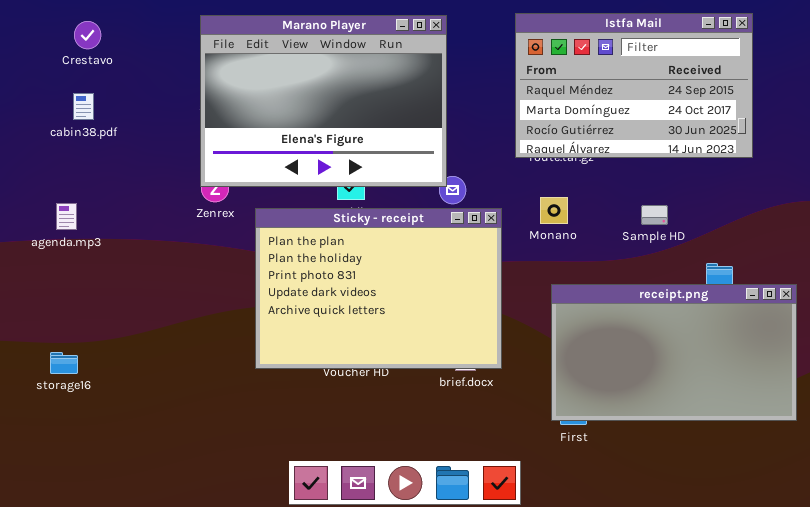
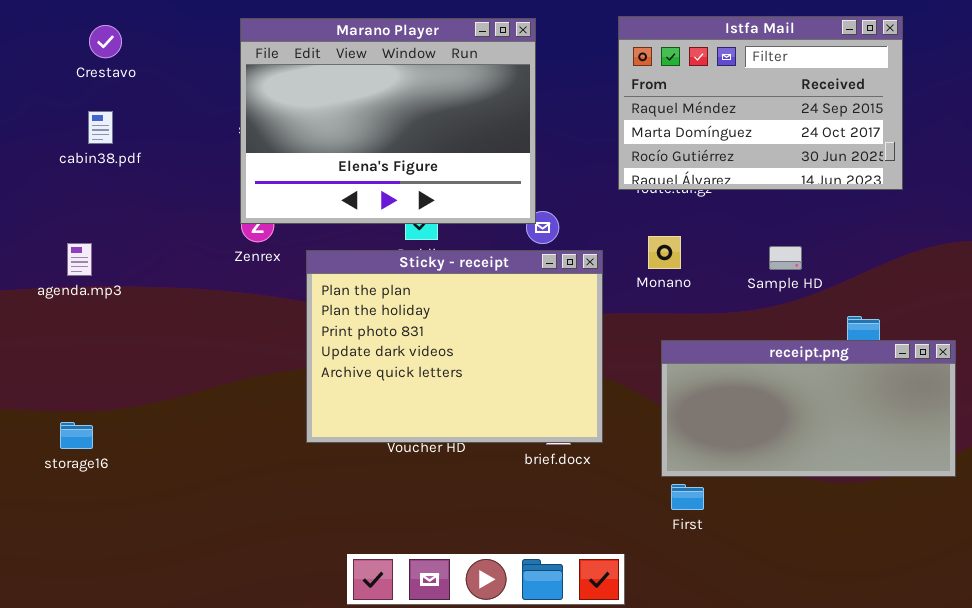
receipt.png: [551,284,797,421] -> [661,340,956,477], resized

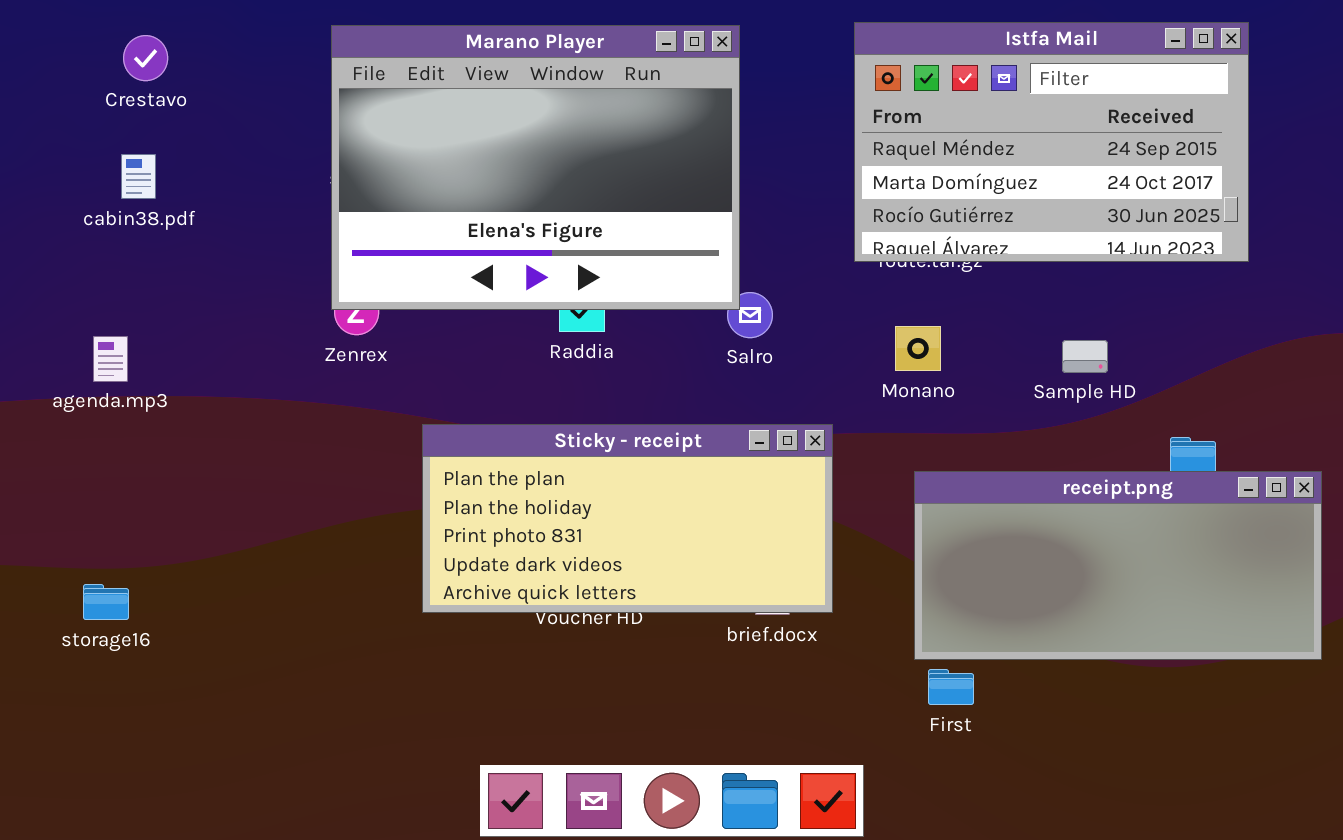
Sticky - receipt: [306,250,603,443] -> [422,424,833,613], resized

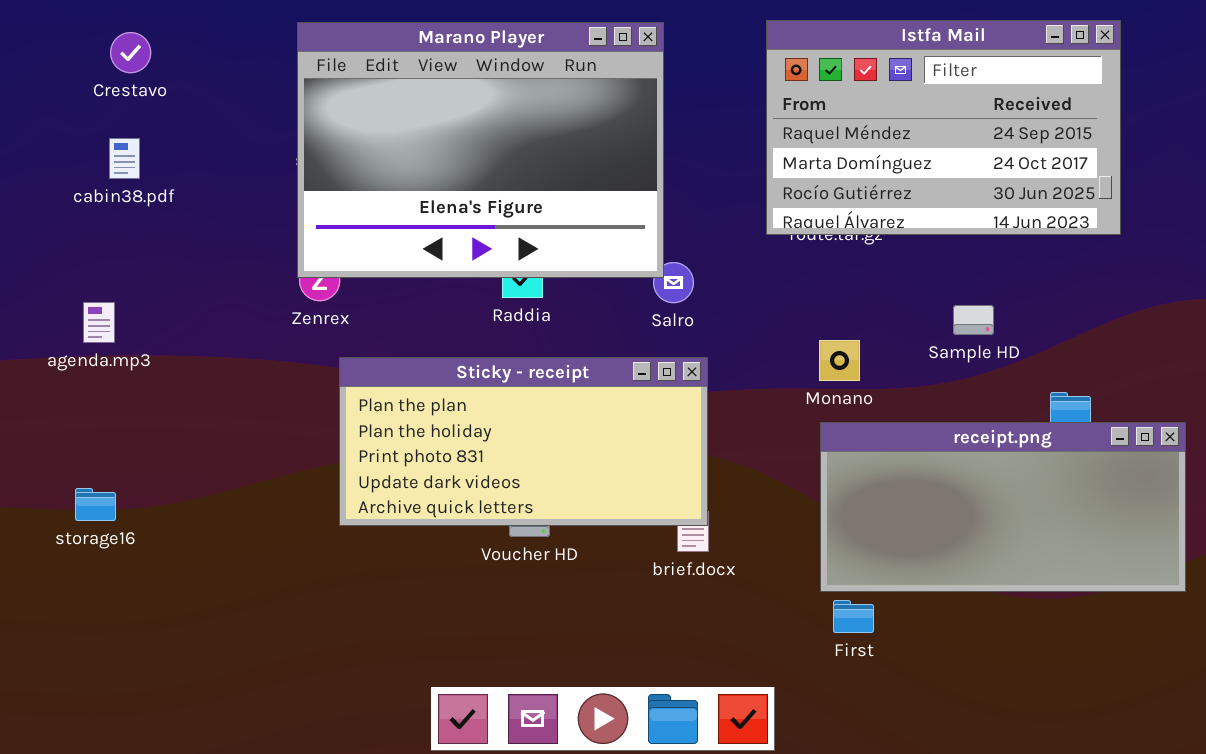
Monano: [895,326,941,371] -> [819,340,860,381], moved
Sticky - receipt: [422,424,833,613] -> [339,357,708,526], moved
storage16: [83,584,129,620] -> [75,488,116,521], moved

